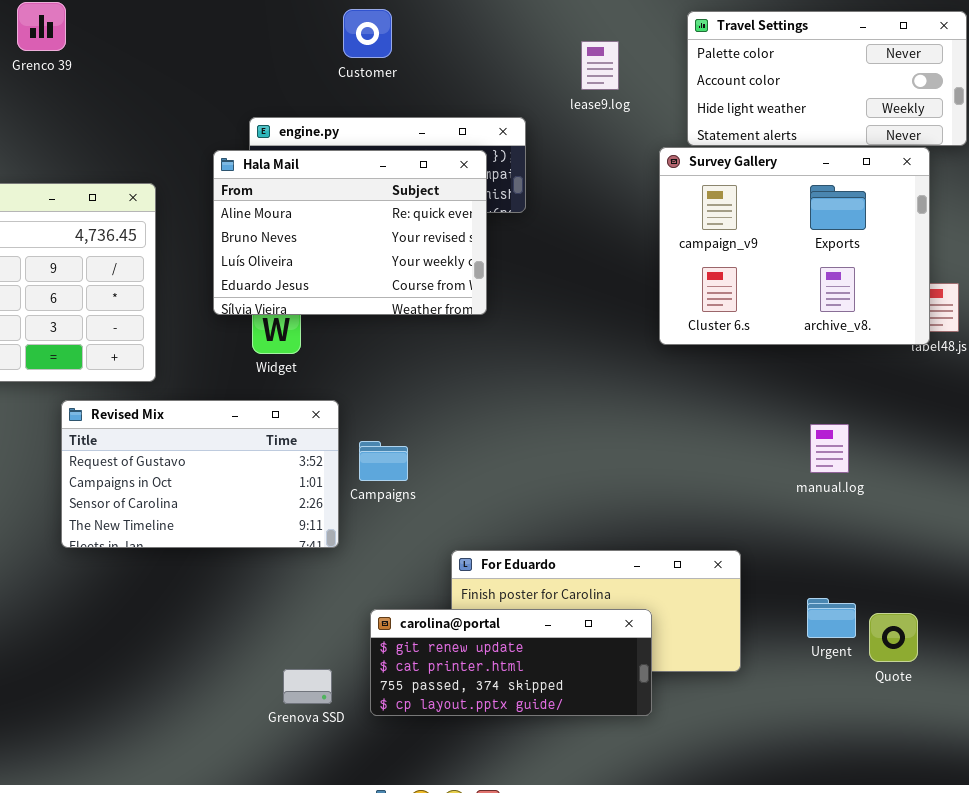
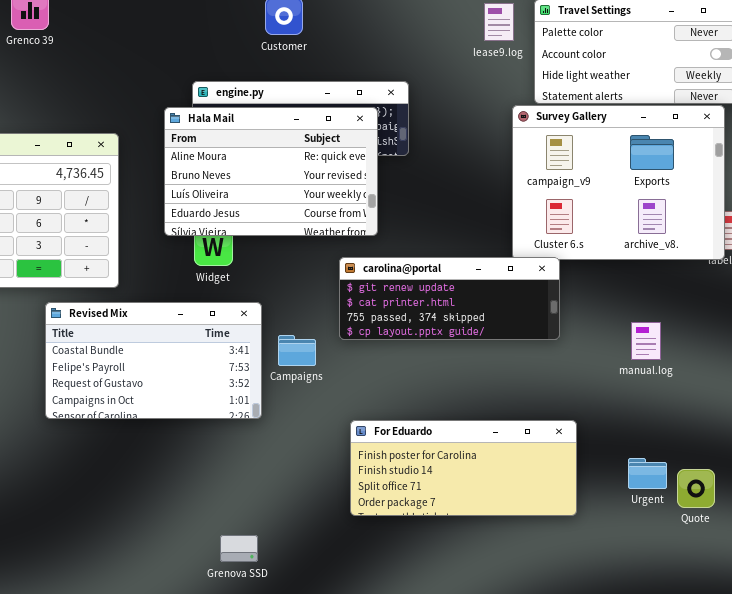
lease9.log: [581,41,619,90] -> [484,3,514,41], moved
Revised Mix: [61,400,339,548] -> [45,302,262,419], scrolled up 2 rows
carolina@portal: [370,609,652,716] -> [339,257,560,340], moved
Grenova SSD: [283,669,332,704] -> [220,535,258,562], moved

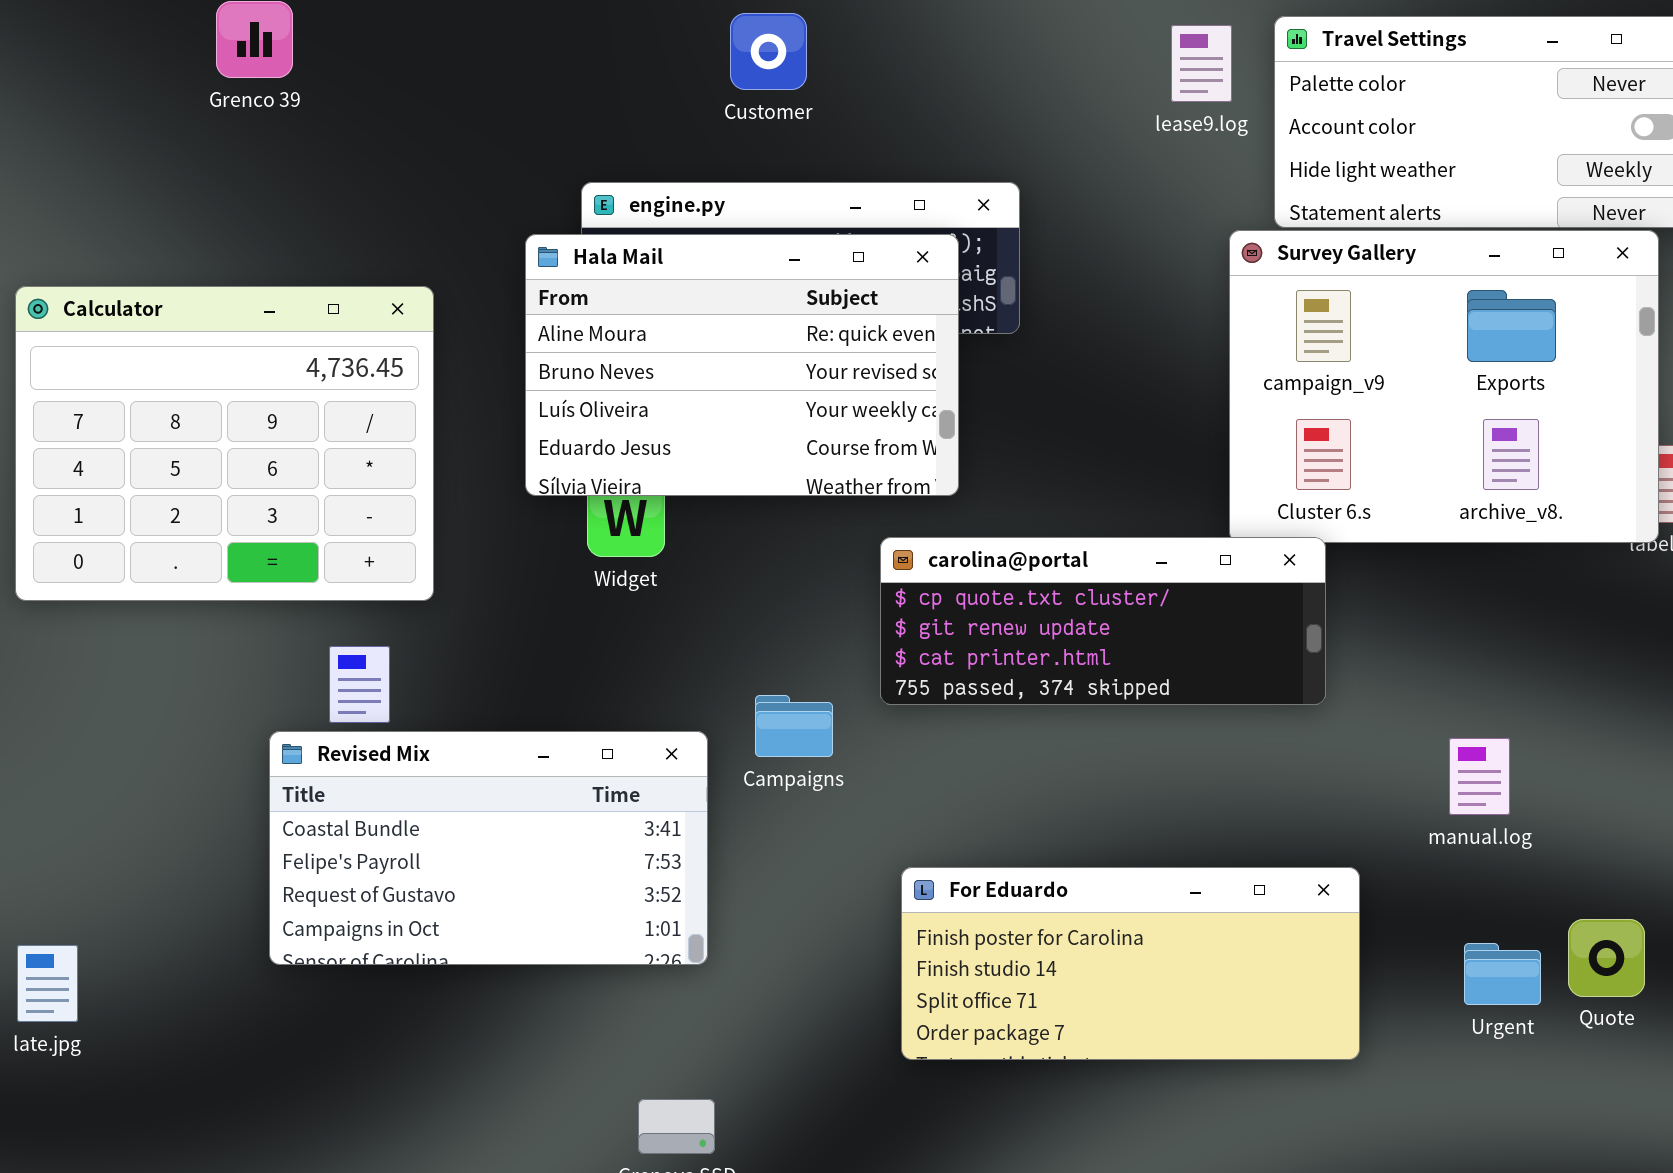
carolina@portal: [339,257,560,340] -> [880,537,1326,705], scrolled up 1 row
Revised Mix: [45,302,262,419] -> [269,731,708,965], moved
manual.log: [631,322,661,360] -> [1449,738,1510,815], moved
Quote: [677,469,715,508] -> [1568,919,1645,997], moved

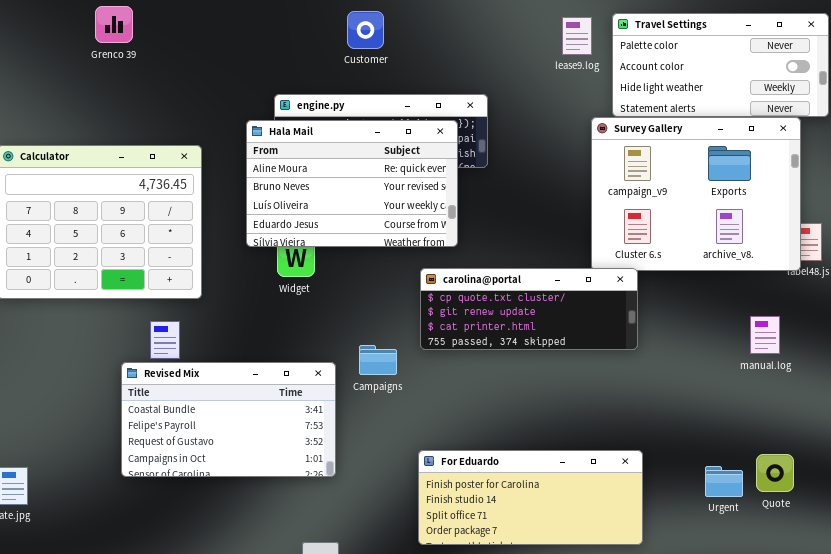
manual.log: [1449,738,1510,815] -> [750,316,780,354], moved
For Eduardo: [901,867,1360,1060] -> [418,450,643,545], moved

